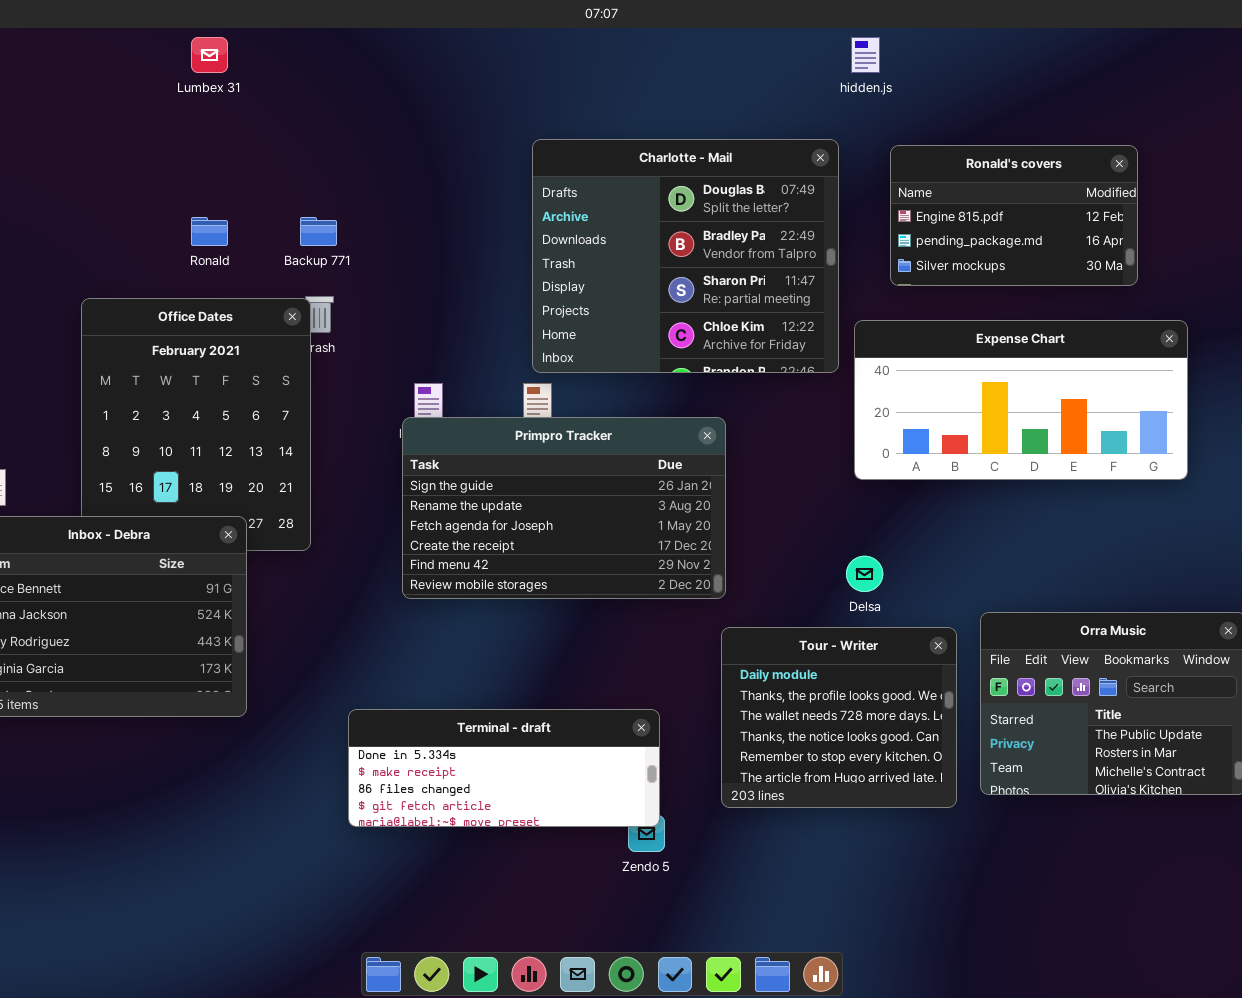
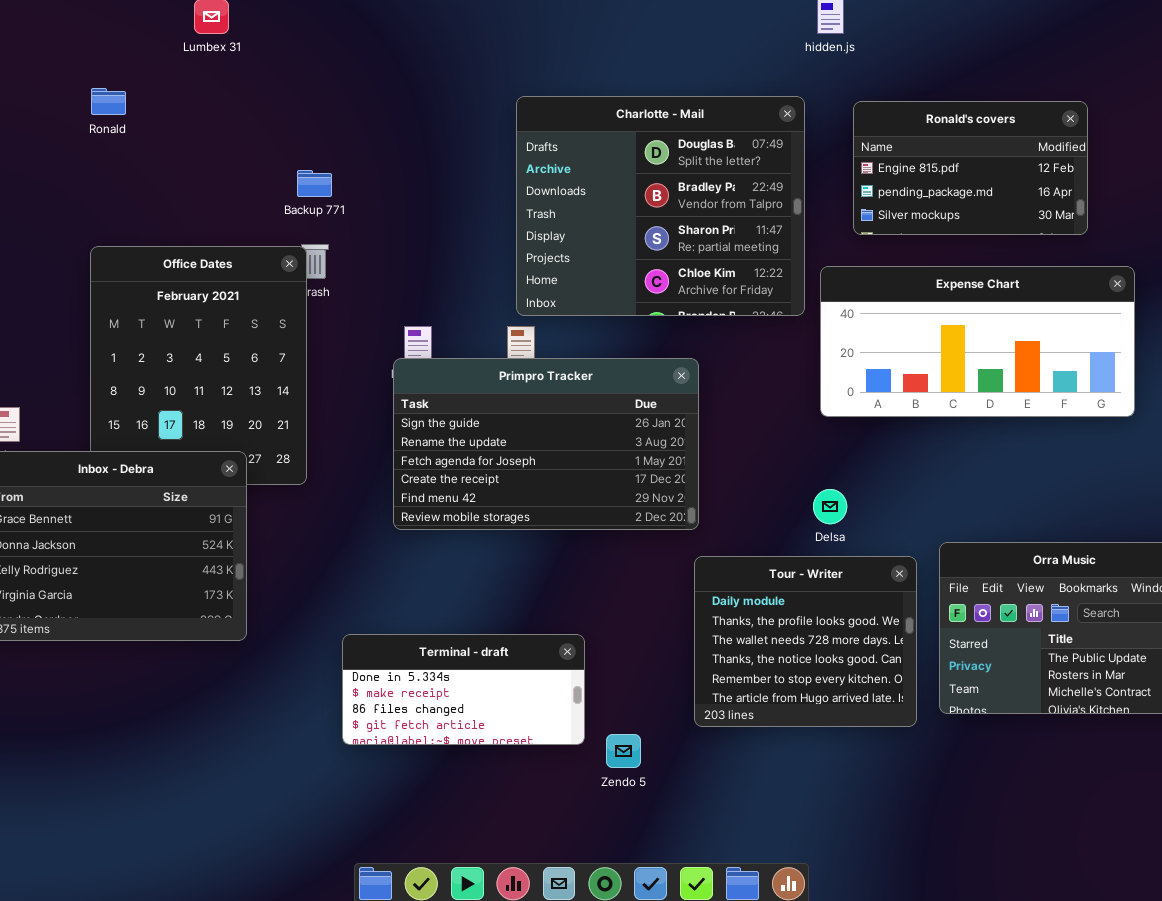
Ronald: [191,217,228,246] -> [91,88,126,115], moved
Terminal - draft: [348,709,660,827] -> [342,634,585,745], resized

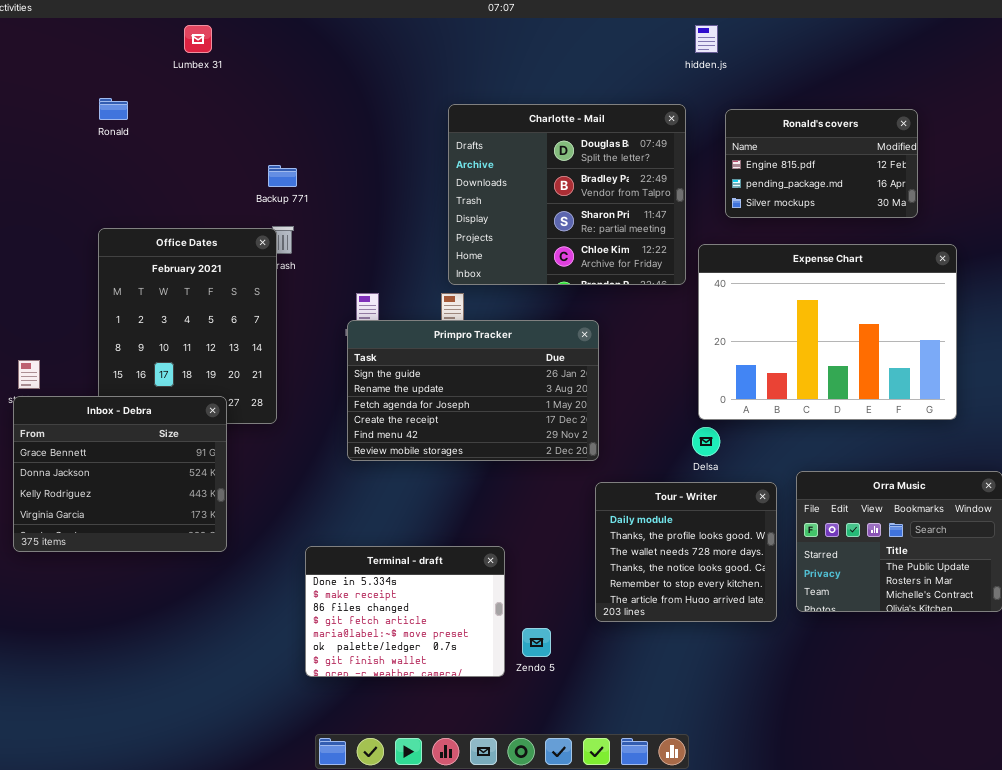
Expense Chart: [820,266,1135,417] -> [698,244,957,420], resized
Terminal - draft: [342,634,585,745] -> [305,546,505,677], resized

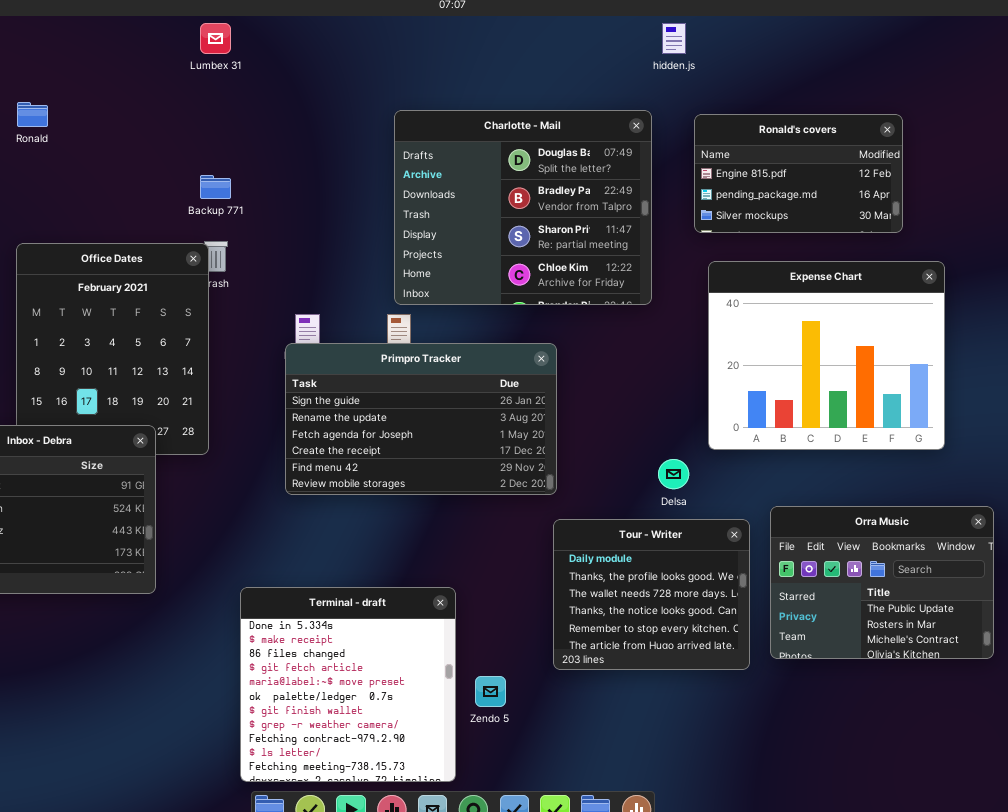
Lumbex 31: [184,25,212,53] -> [200,23,231,54], moved
Expense Chart: [698,244,957,420] -> [708,261,945,450], resized
Terminal - draft: [305,546,505,677] -> [240,587,456,782], resized

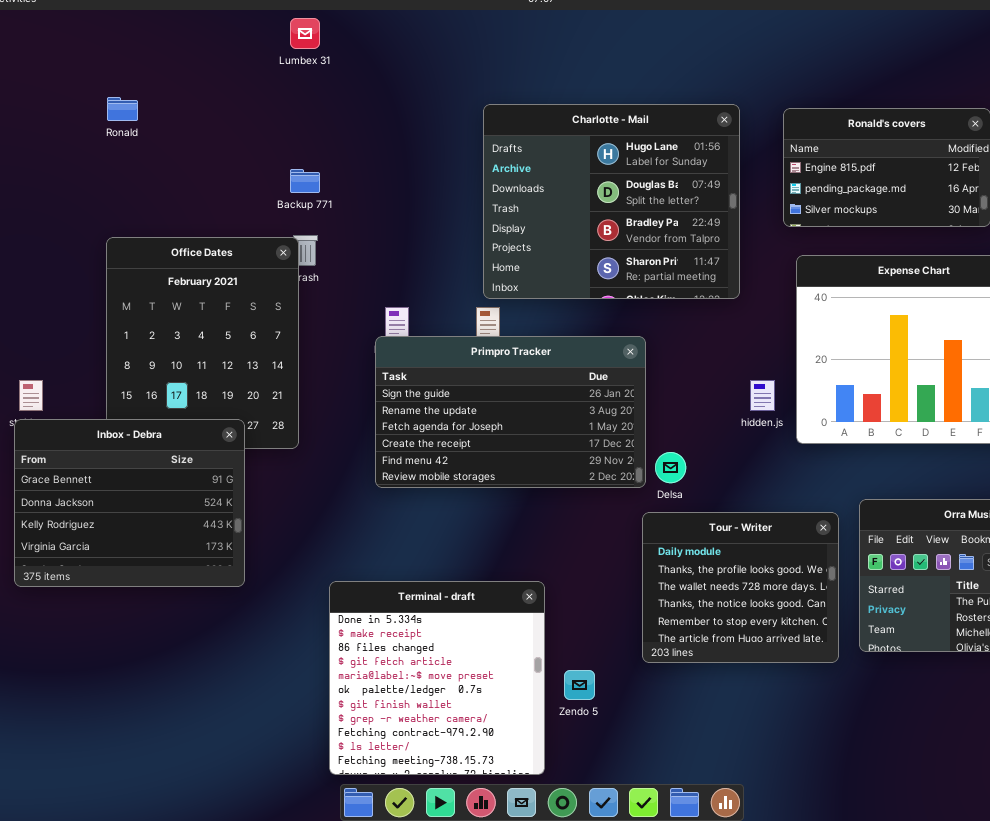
hidden.js: [662,23,686,54] -> [750,380,775,411], moved
Charlotte - Mail: [394,110,652,305] -> [483,104,740,299], scrolled up 1 row
Delsa: [658,459,689,489] -> [655,452,686,483], moved

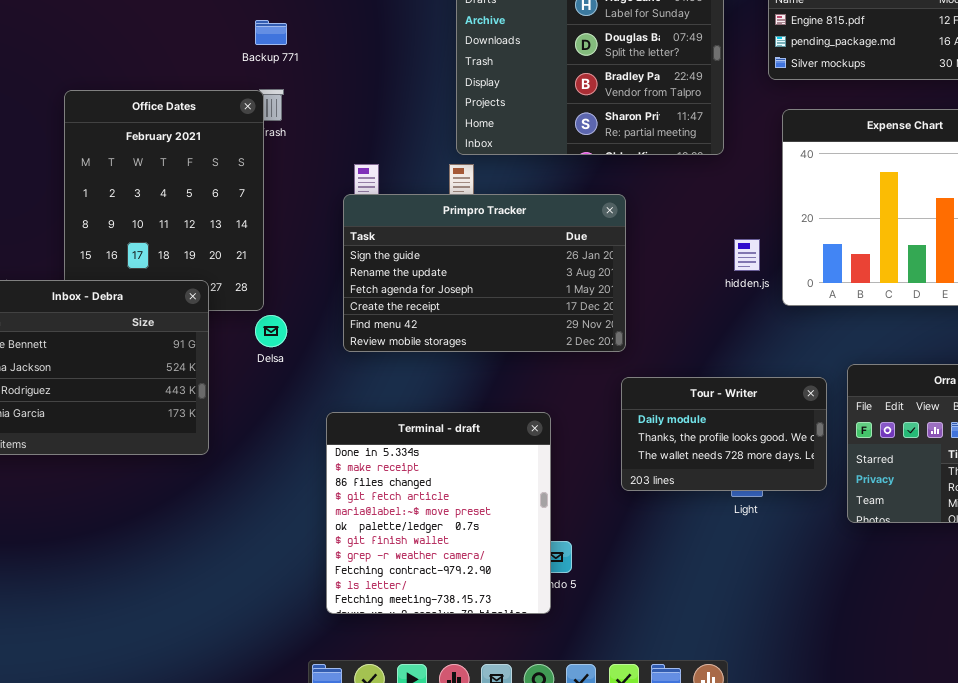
Delsa: [655,452,686,483] -> [255,315,287,347], moved
Tour - Writer: [642,512,839,663] -> [621,377,827,491], resized
Terminal - draft: [329,581,545,775] -> [326,412,551,614], moved

